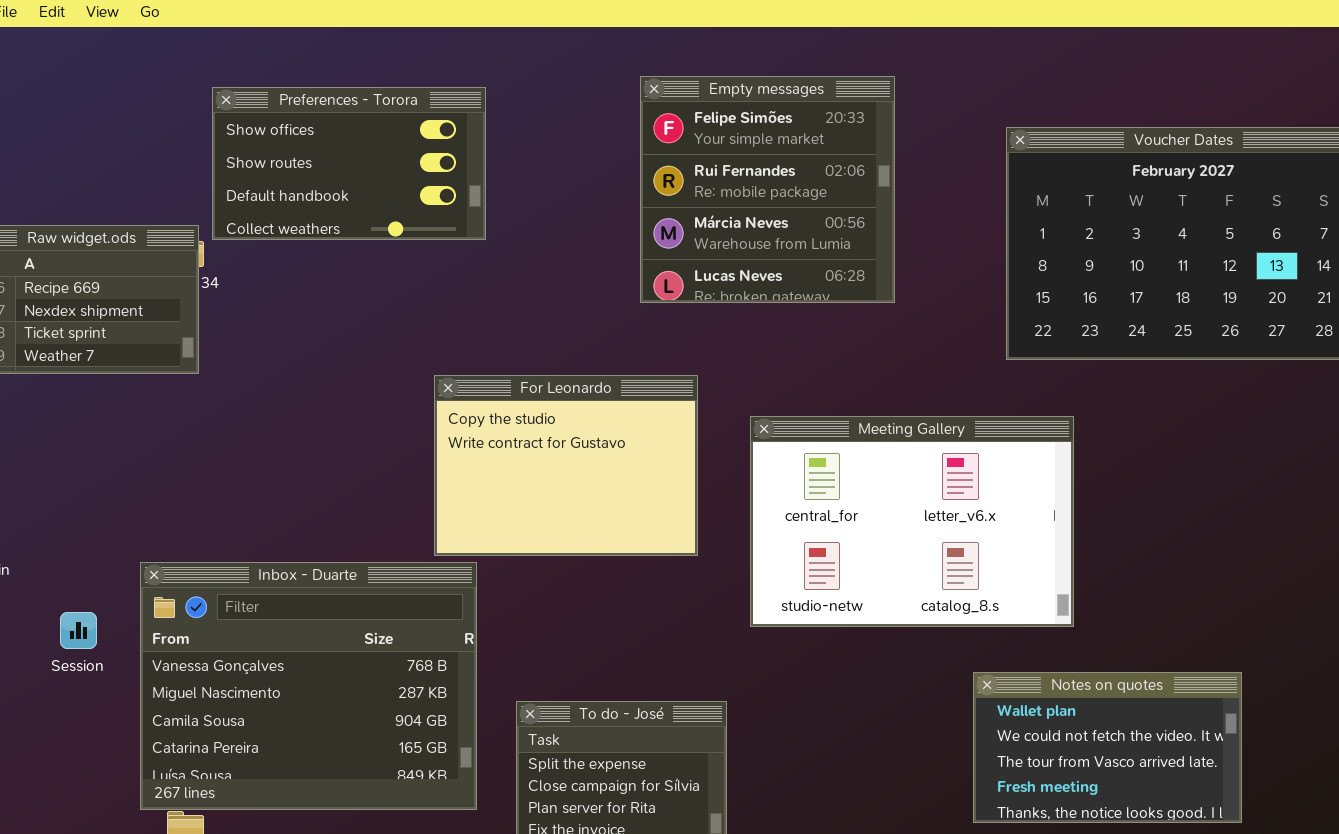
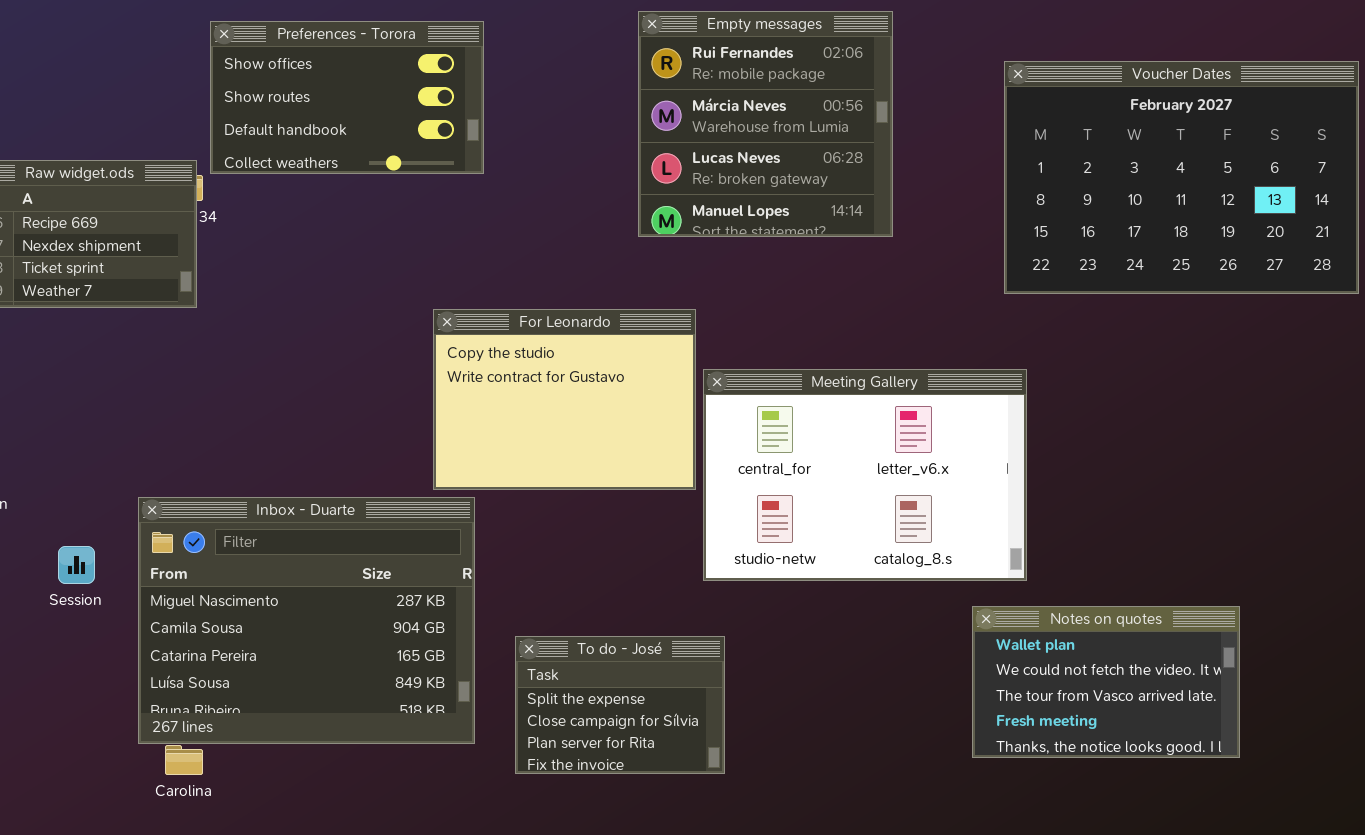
Empty messages: [640,76,895,303] -> [638,11,893,237], scrolled down 1 row
Meeting Gallery: [750,416,1074,627] -> [703,369,1027,581], moved
Inbox - Duarte: [140,562,477,810] -> [138,497,475,744], scrolled down 1 row

